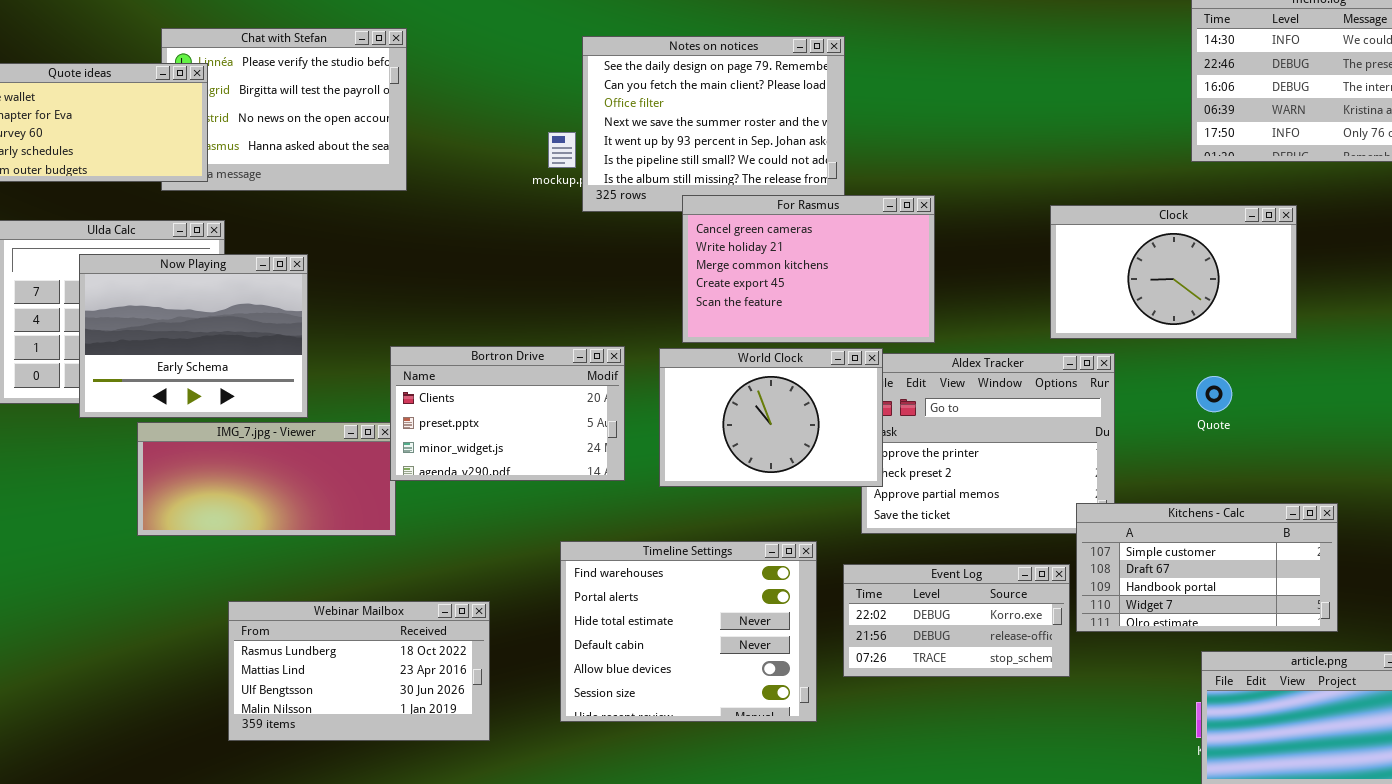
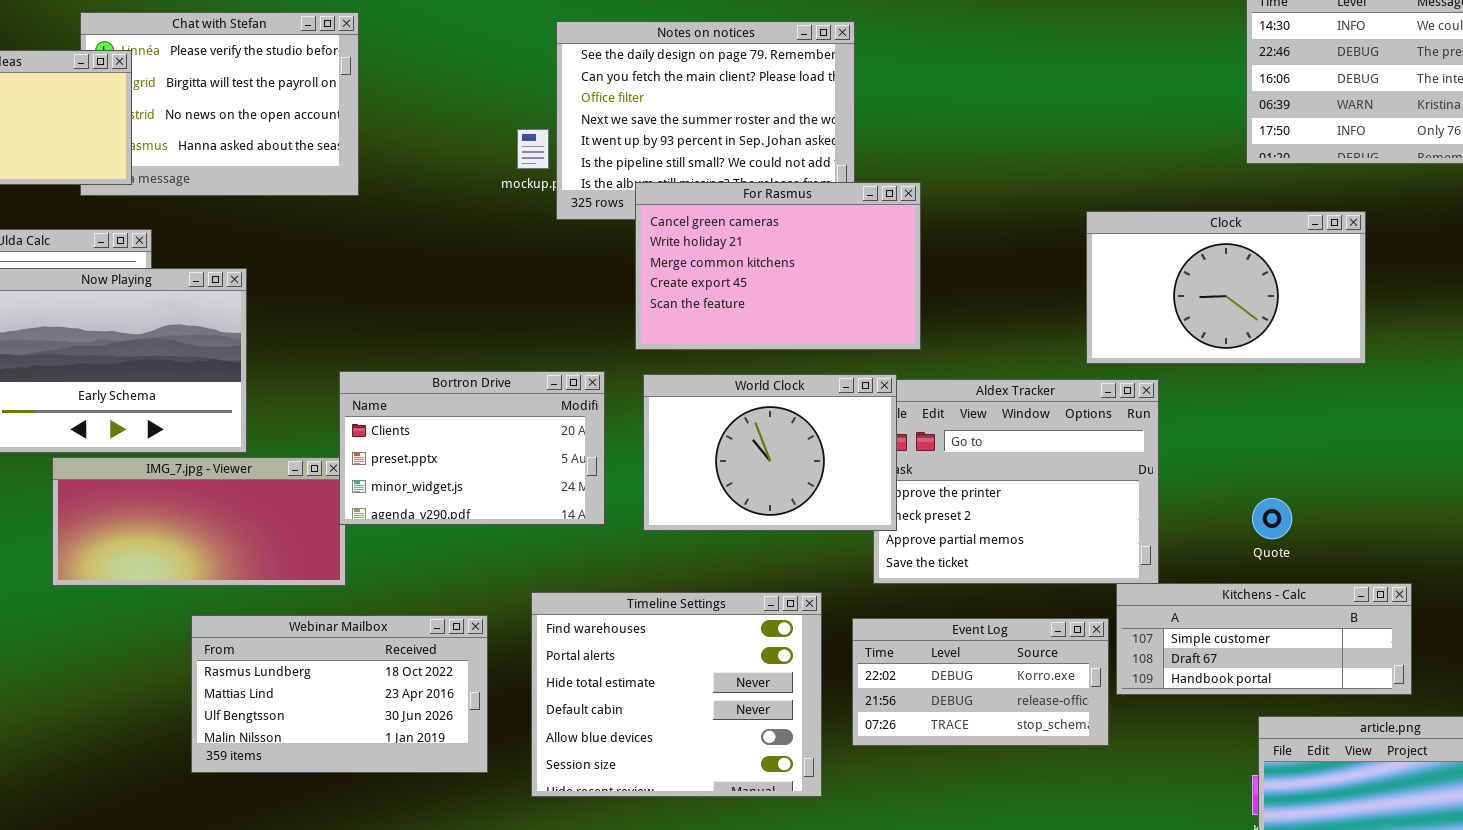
For Rasmus: [682,195,935,343] -> [635,182,921,350], moved
Quote: [1196,376,1232,412] -> [1252,498,1292,539], moved
Kitchens - Calc: [1076,503,1338,632] -> [1116,583,1412,695], resized
Webinar Mailbox: [228,601,490,741] -> [191,615,488,773], moved

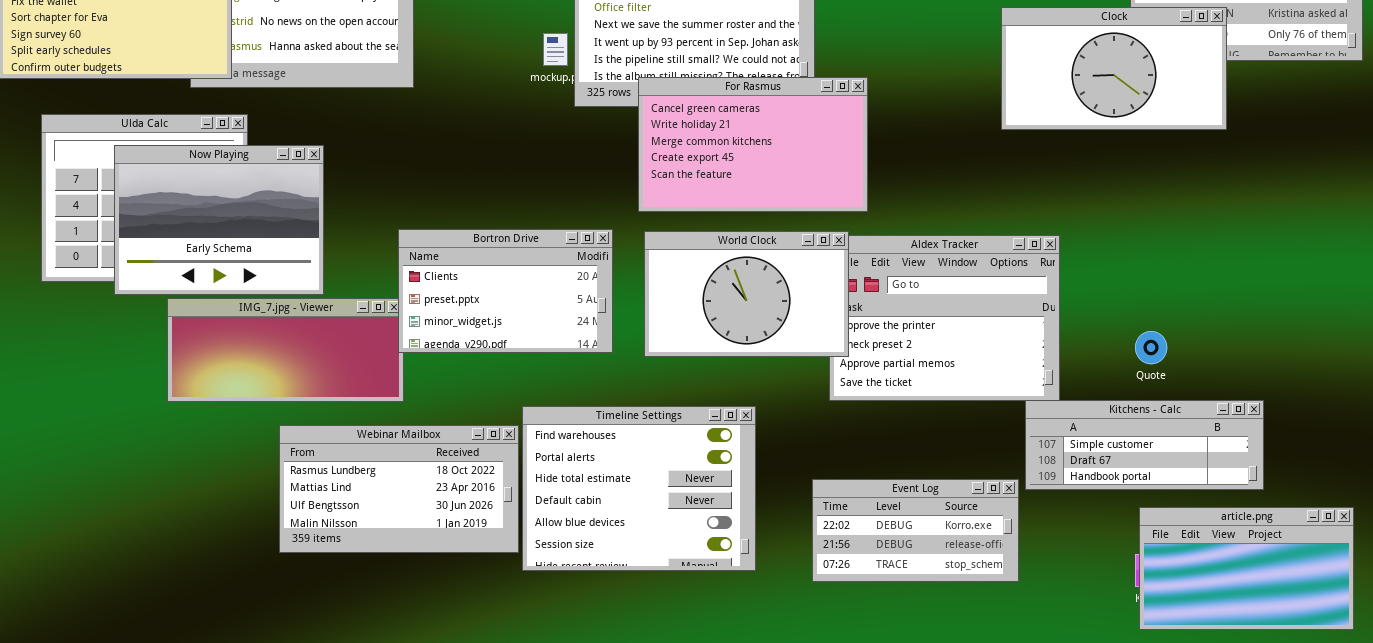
Clock: [1086,211,1366,364] -> [1001,7,1227,130], moved
Timeline Settings: [531,592,822,797] -> [522,406,756,571], moved
Event Log: [852,618,1109,746] -> [812,479,1019,582], moved

